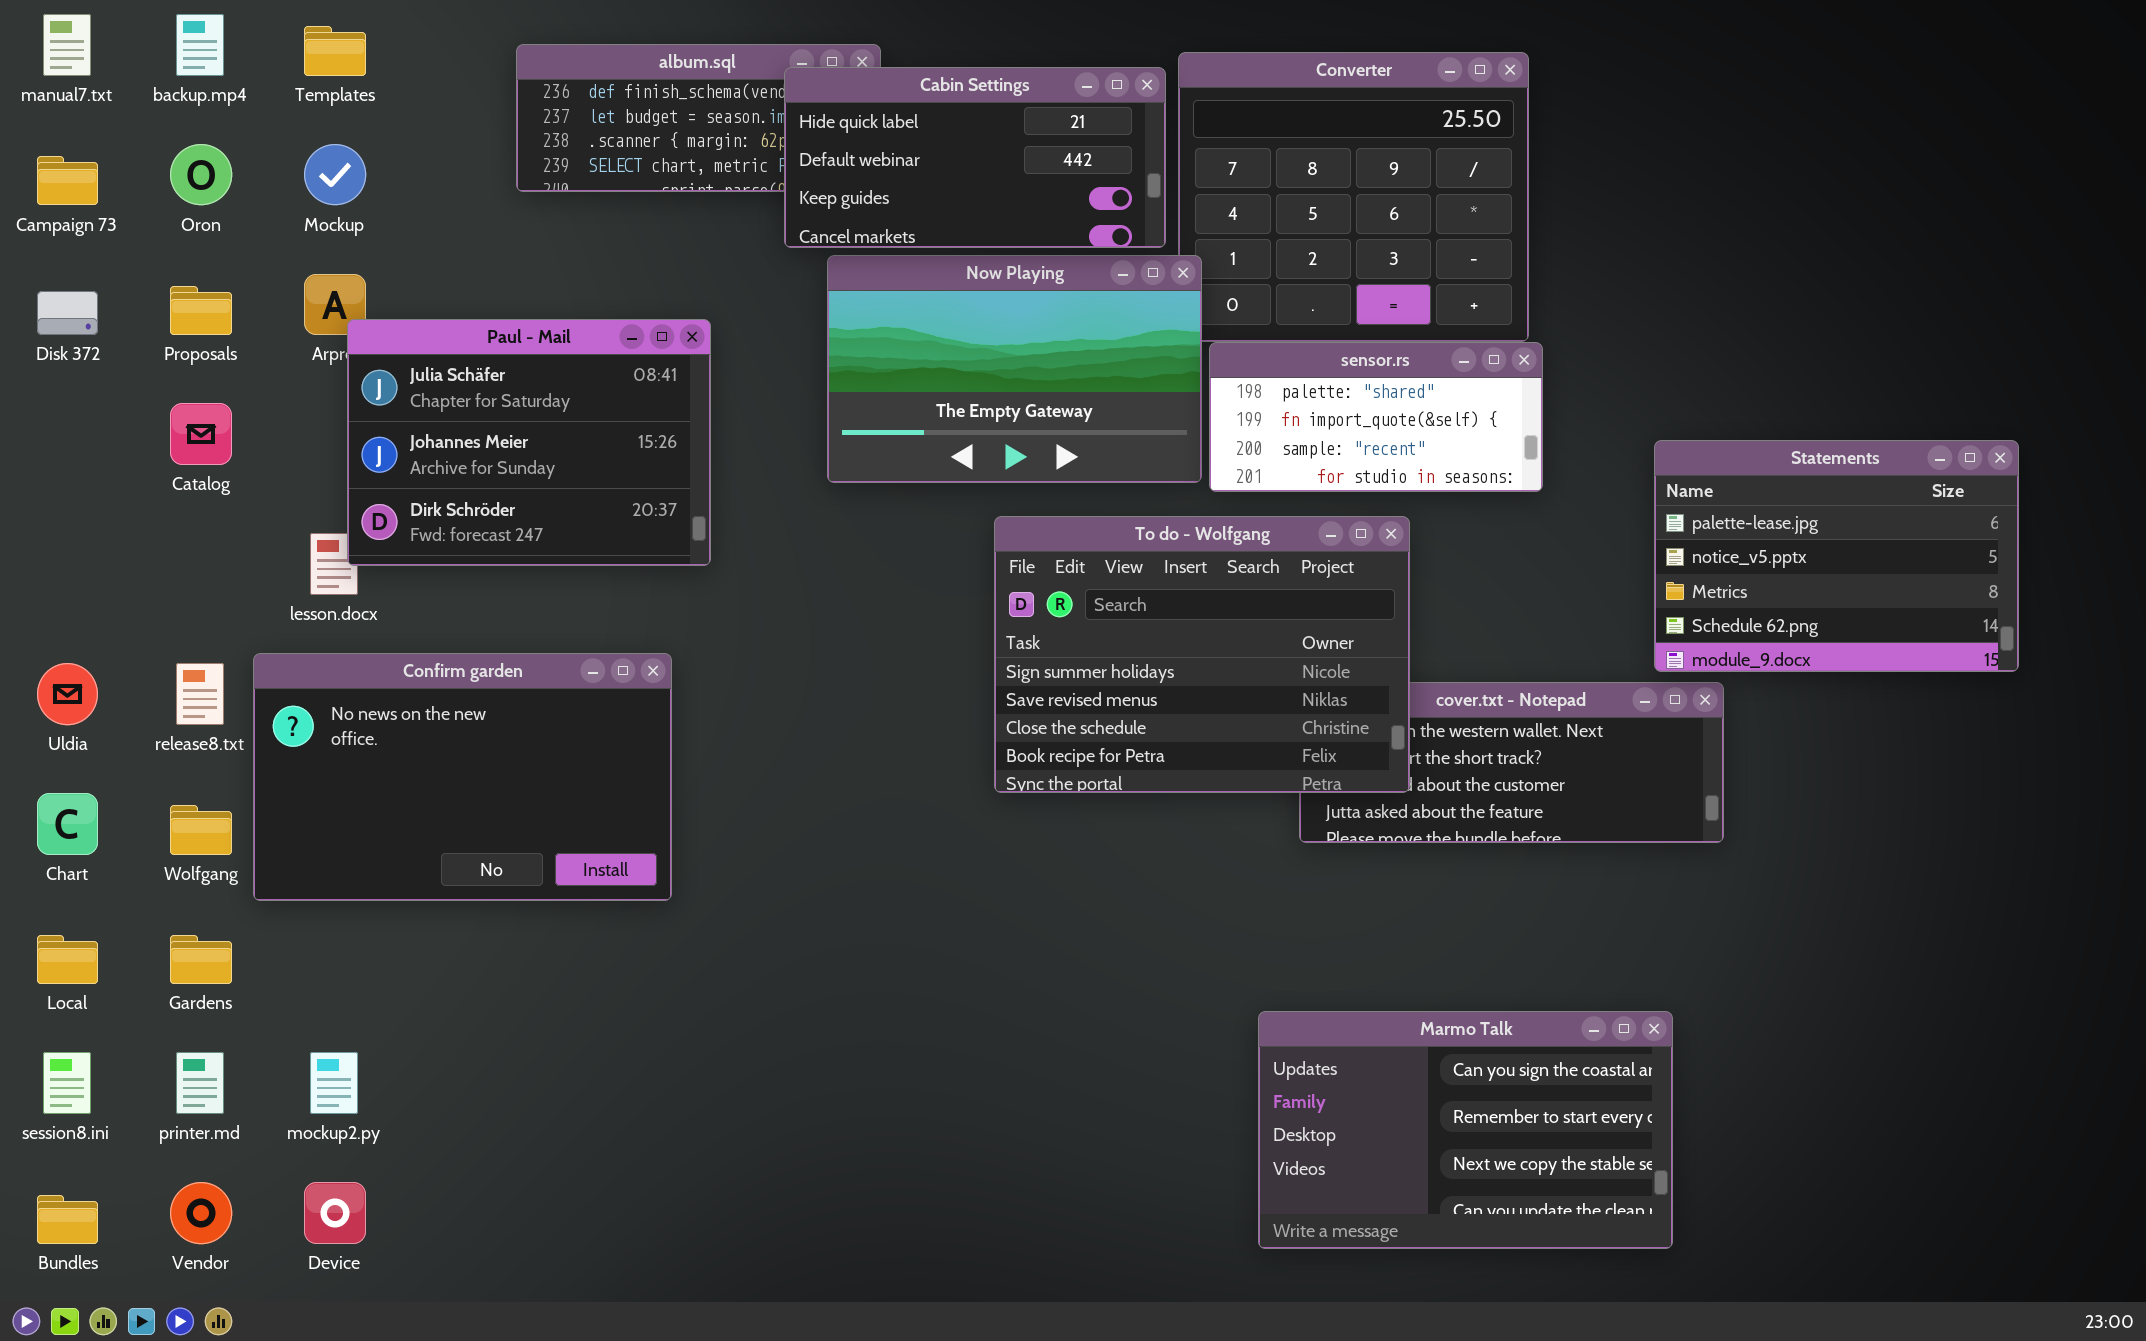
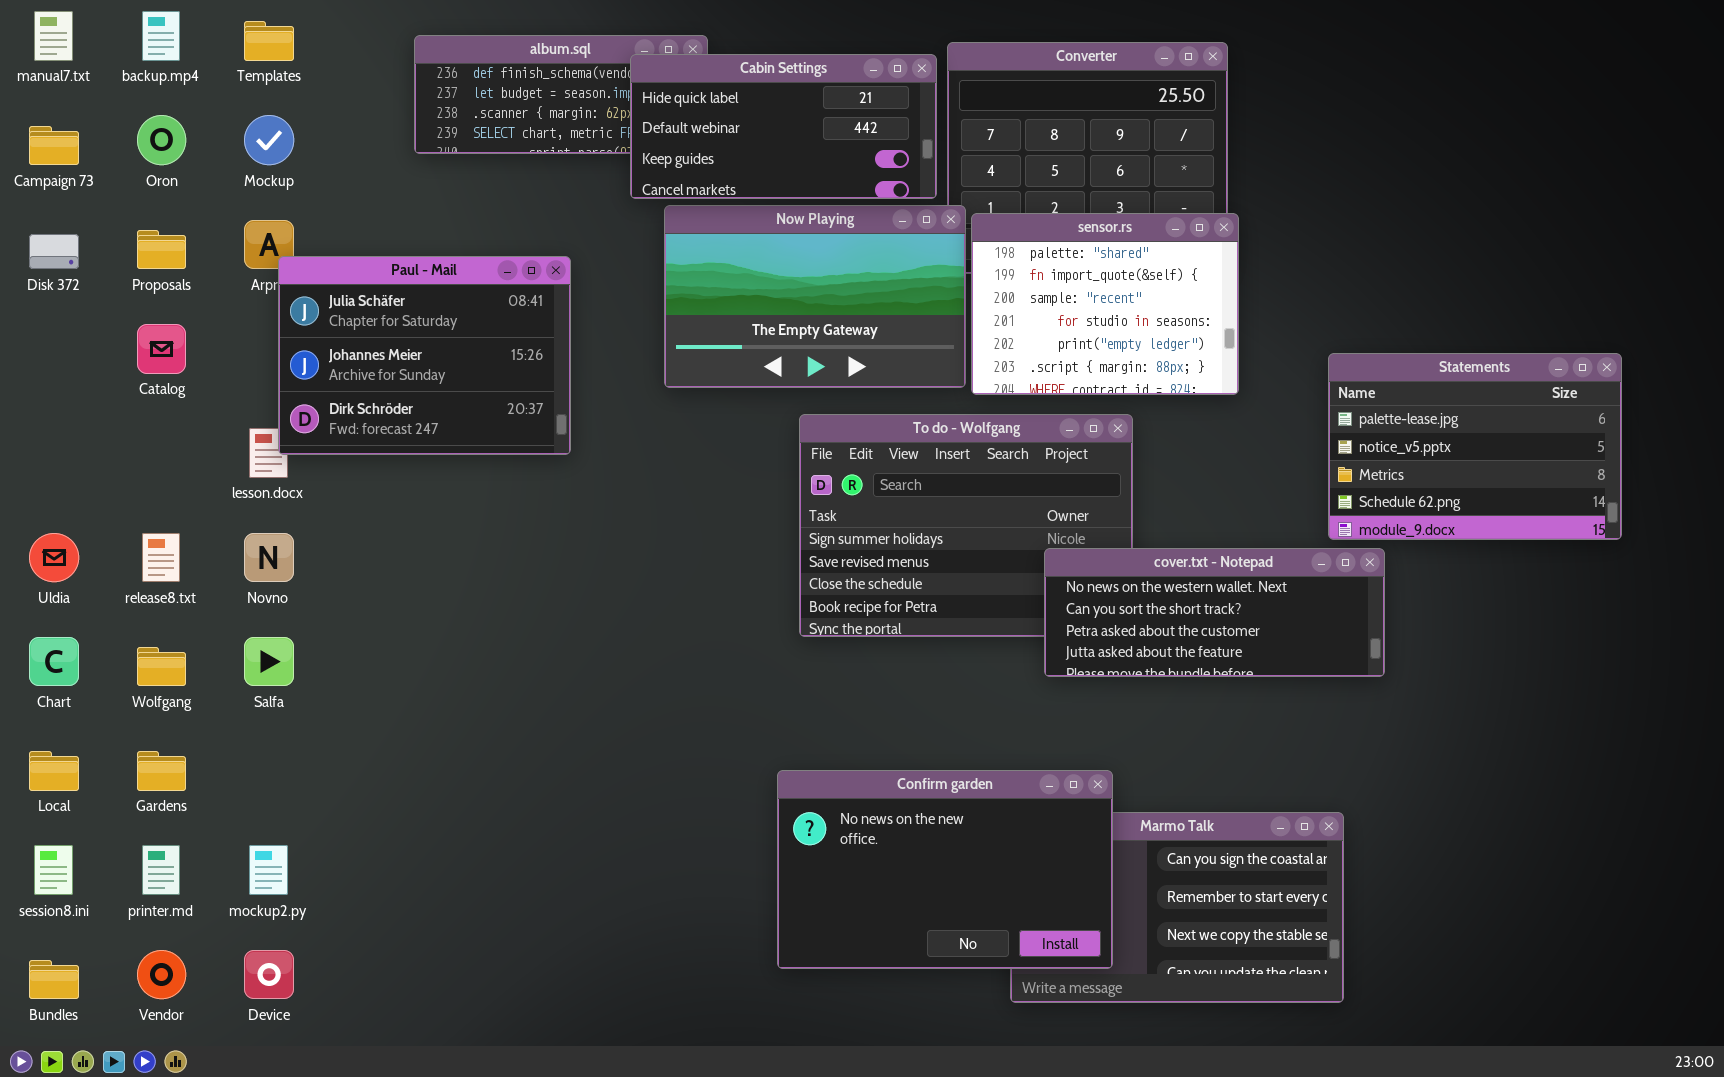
sensor.rs: [1209,342,1543,492] -> [971,213,1239,395], resized
Confirm garden: [253,653,672,901] -> [777,770,1113,969], moved
cover.txt - Notepad: [1299,682,1724,843] -> [1044,548,1385,677], raised

